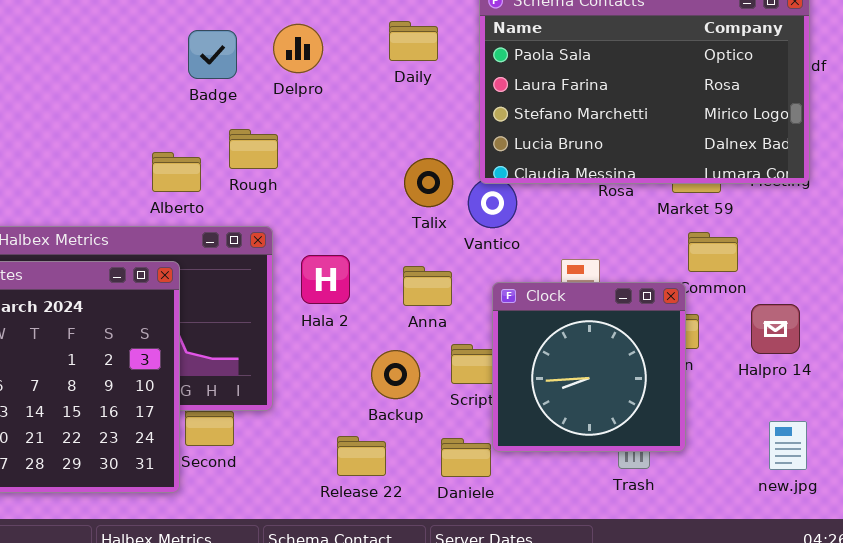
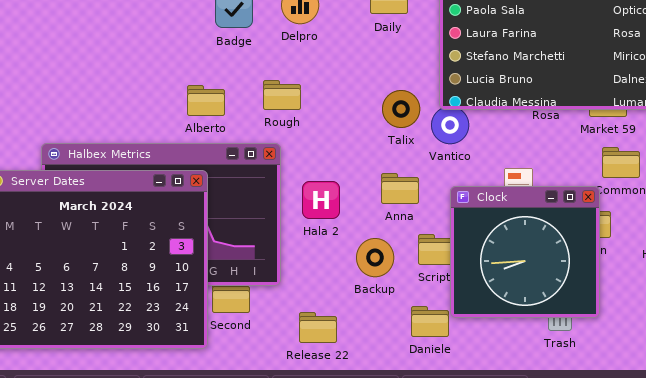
Rough: [229,129,278,169] -> [263,80,301,110], moved
Hala 2: [301,255,350,304] -> [302,181,340,219], moved
Release 22: [337,436,386,476] -> [299,312,337,343], moved

